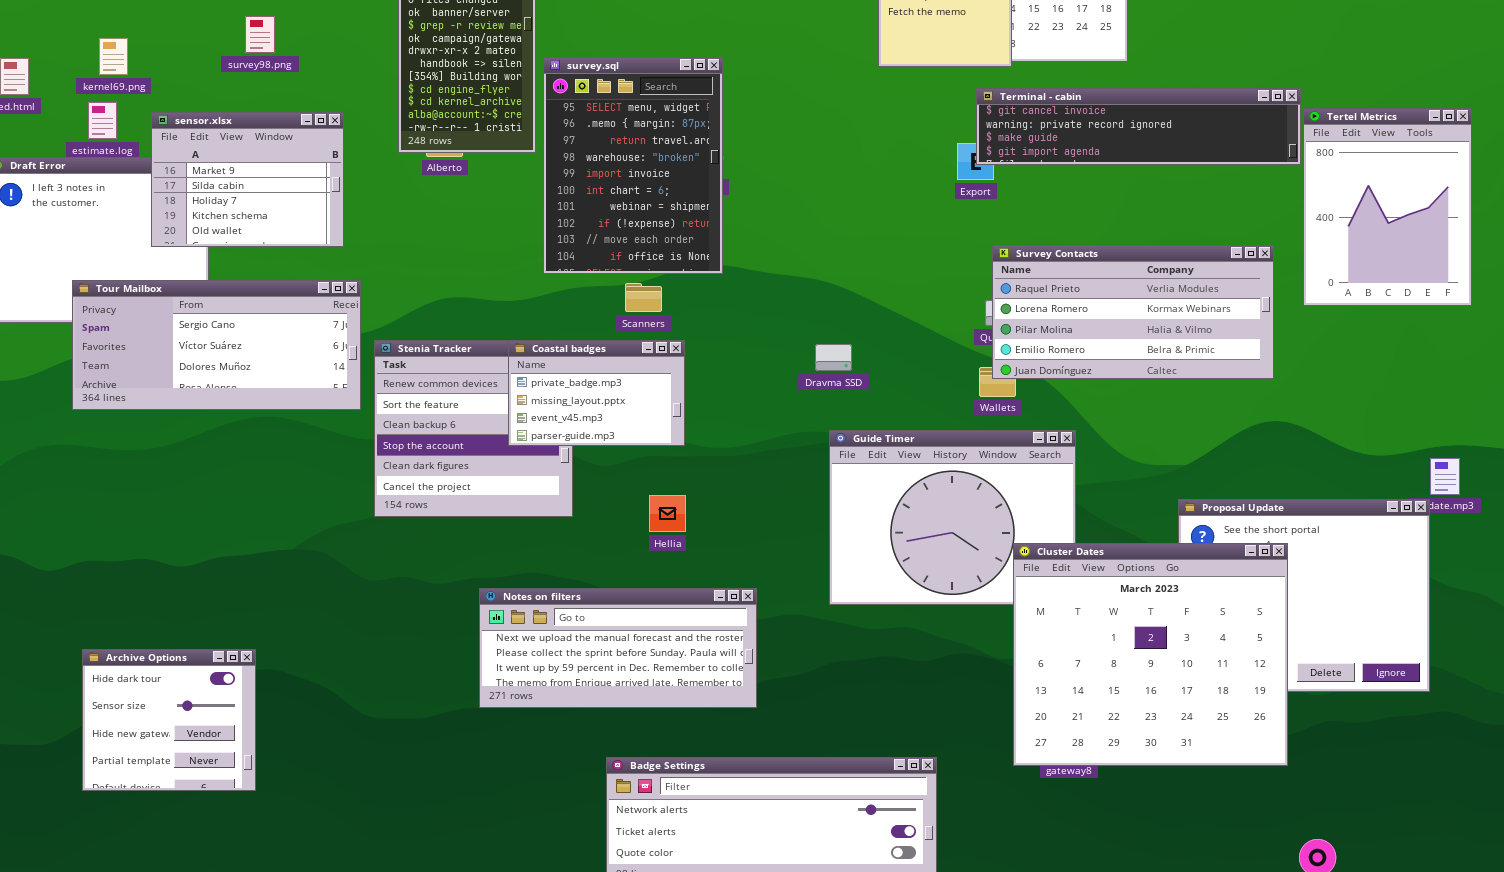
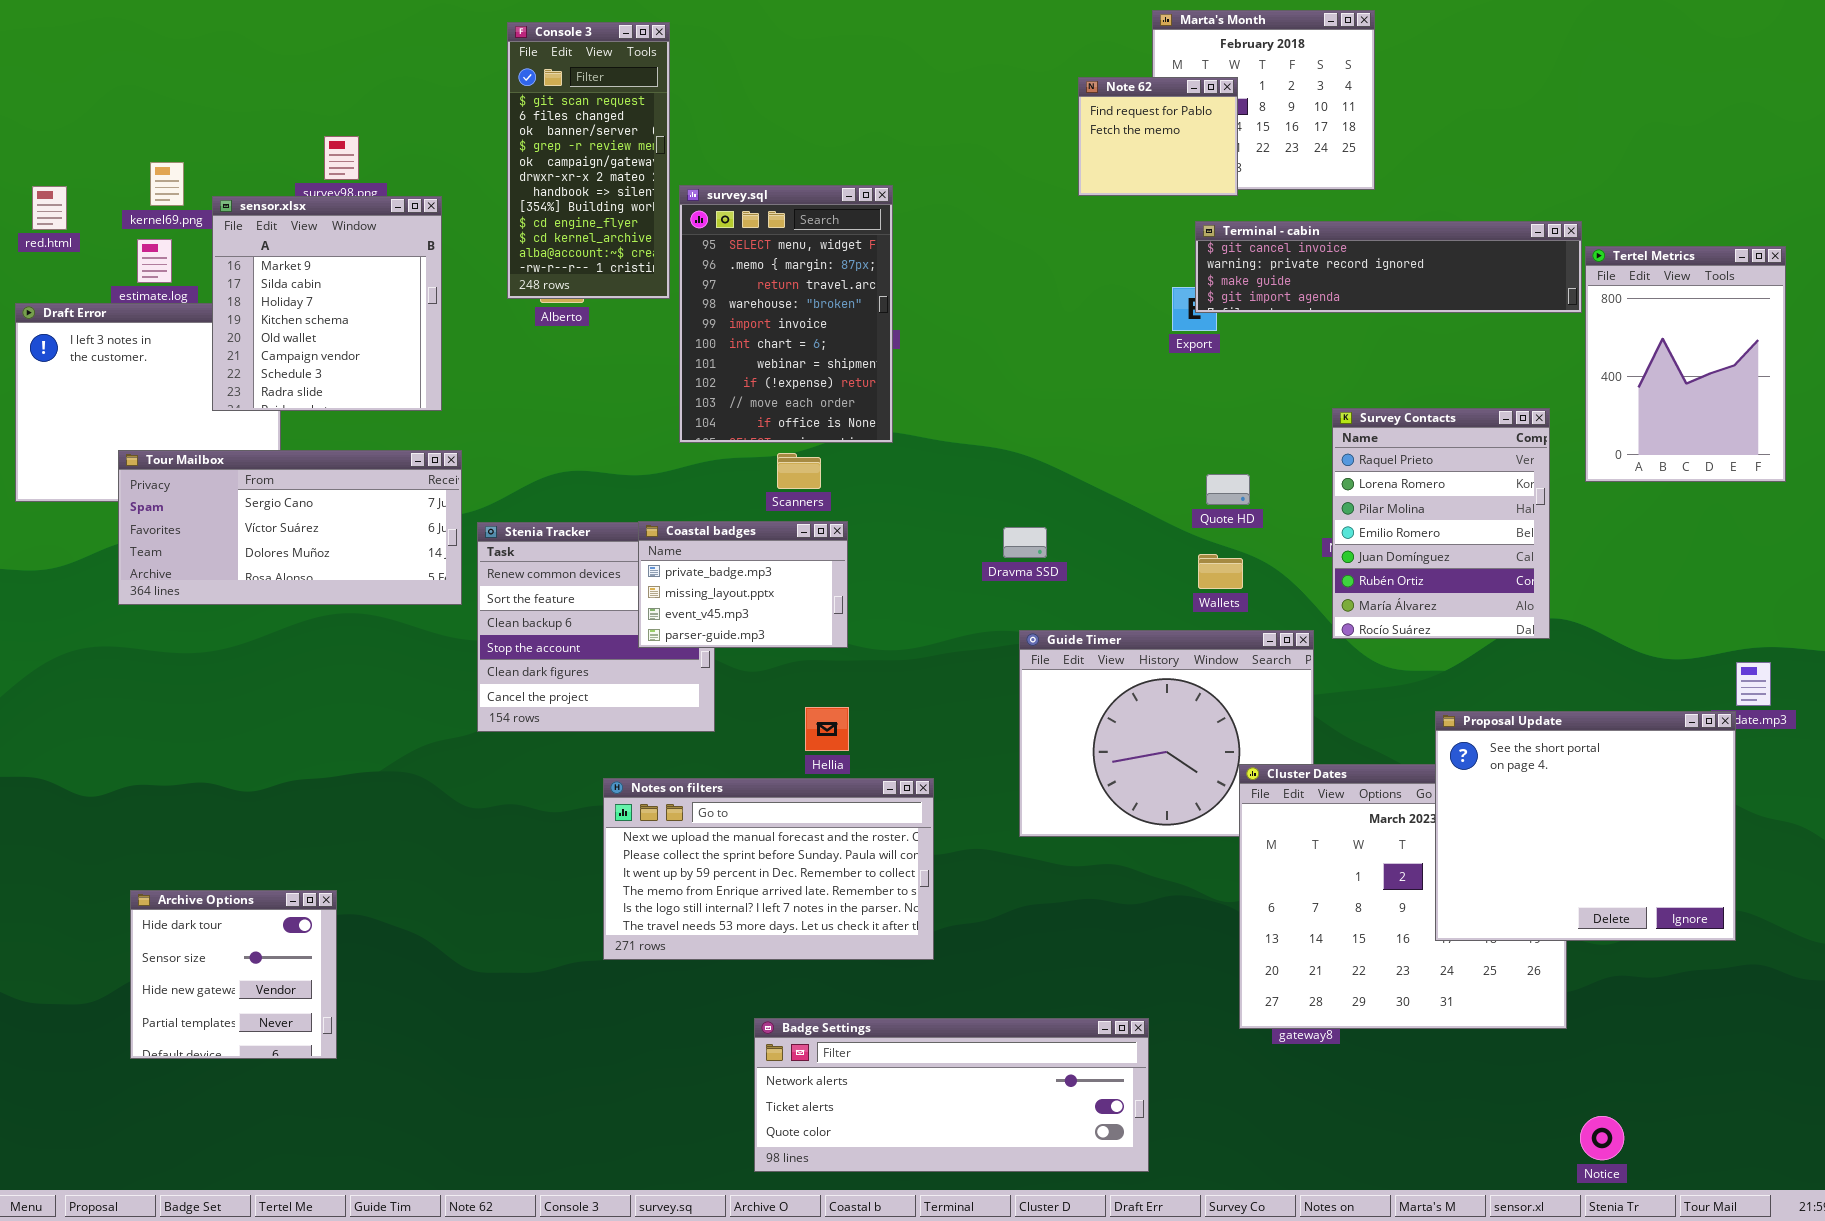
sensor.xlsx: [151,112,344,247] -> [212,196,442,411], resized
Survey Contacts: [992,245,1274,379] -> [1332,408,1550,639], resized
Proposal Update: [1178,499,1430,692] -> [1435,711,1736,941], raised
Notes on filters: [479,588,757,708] -> [603,778,934,960], resized

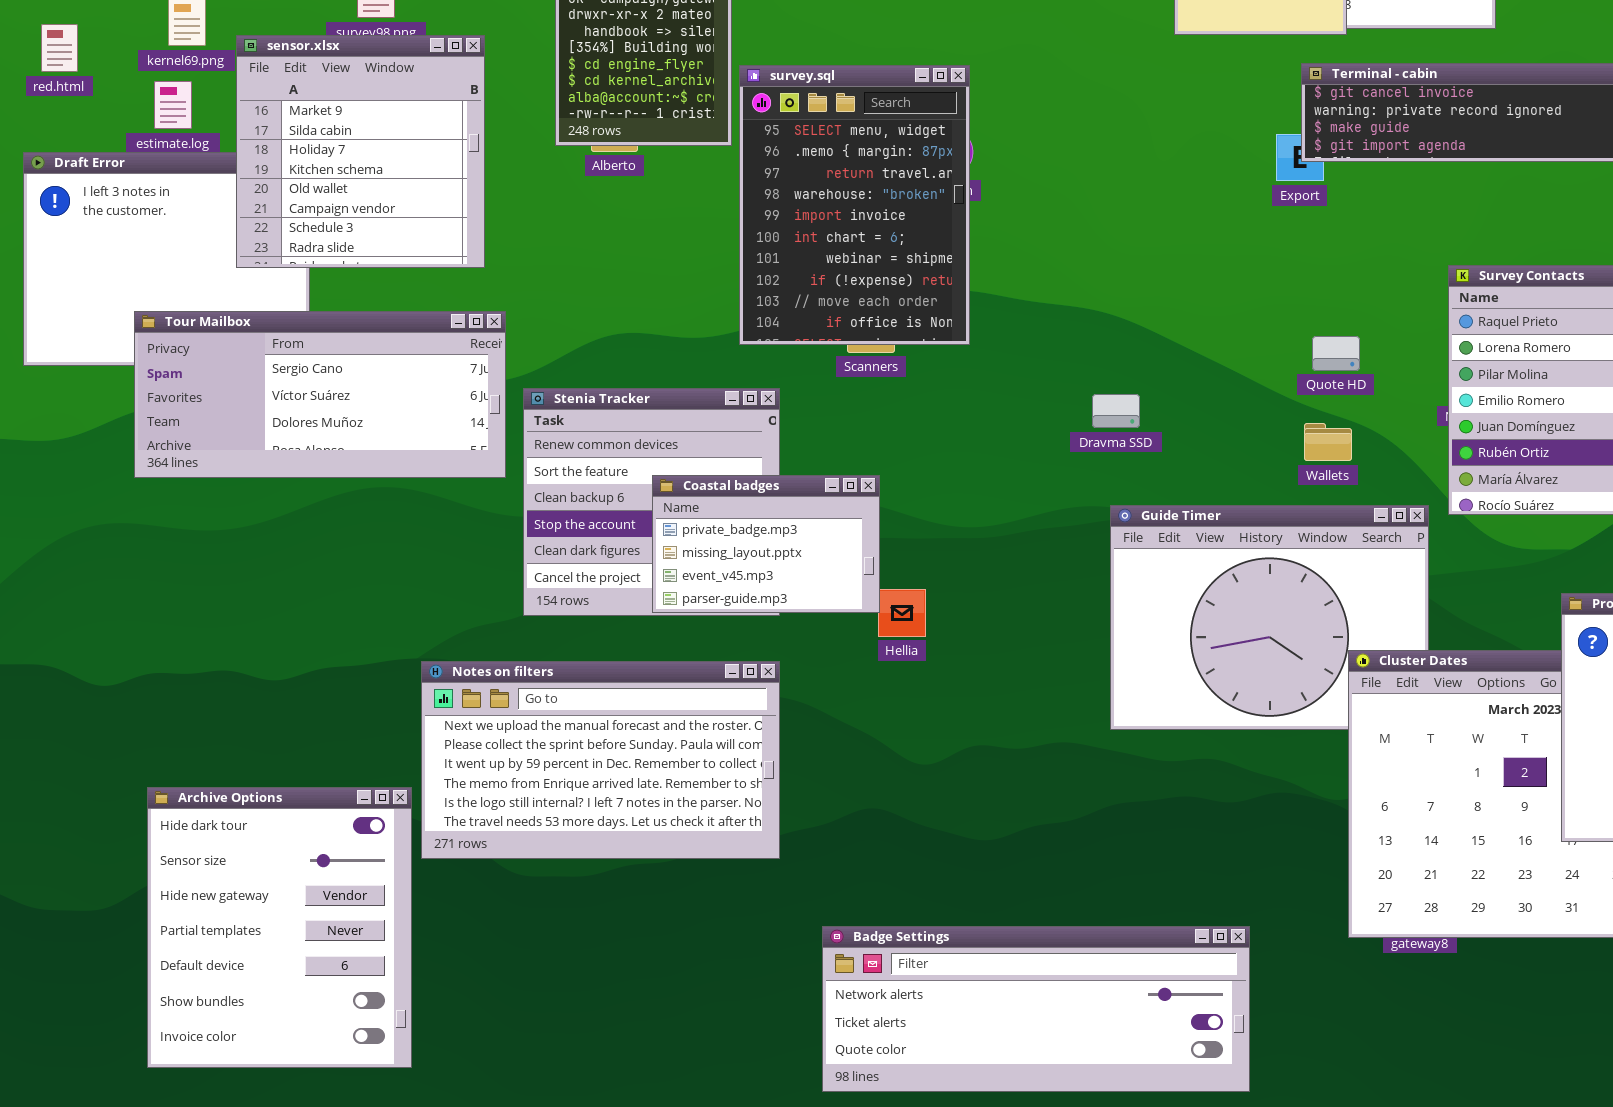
survey.sql: [679,185,893,443] -> [739,65,970,345], moved
Coastal badges: [638,521,848,648] -> [652,475,880,613], moved
Notes on filters: [603,778,934,960] -> [421,661,780,859], moved
Archive Options: [130,890,337,1059] -> [147,787,412,1068], resized

